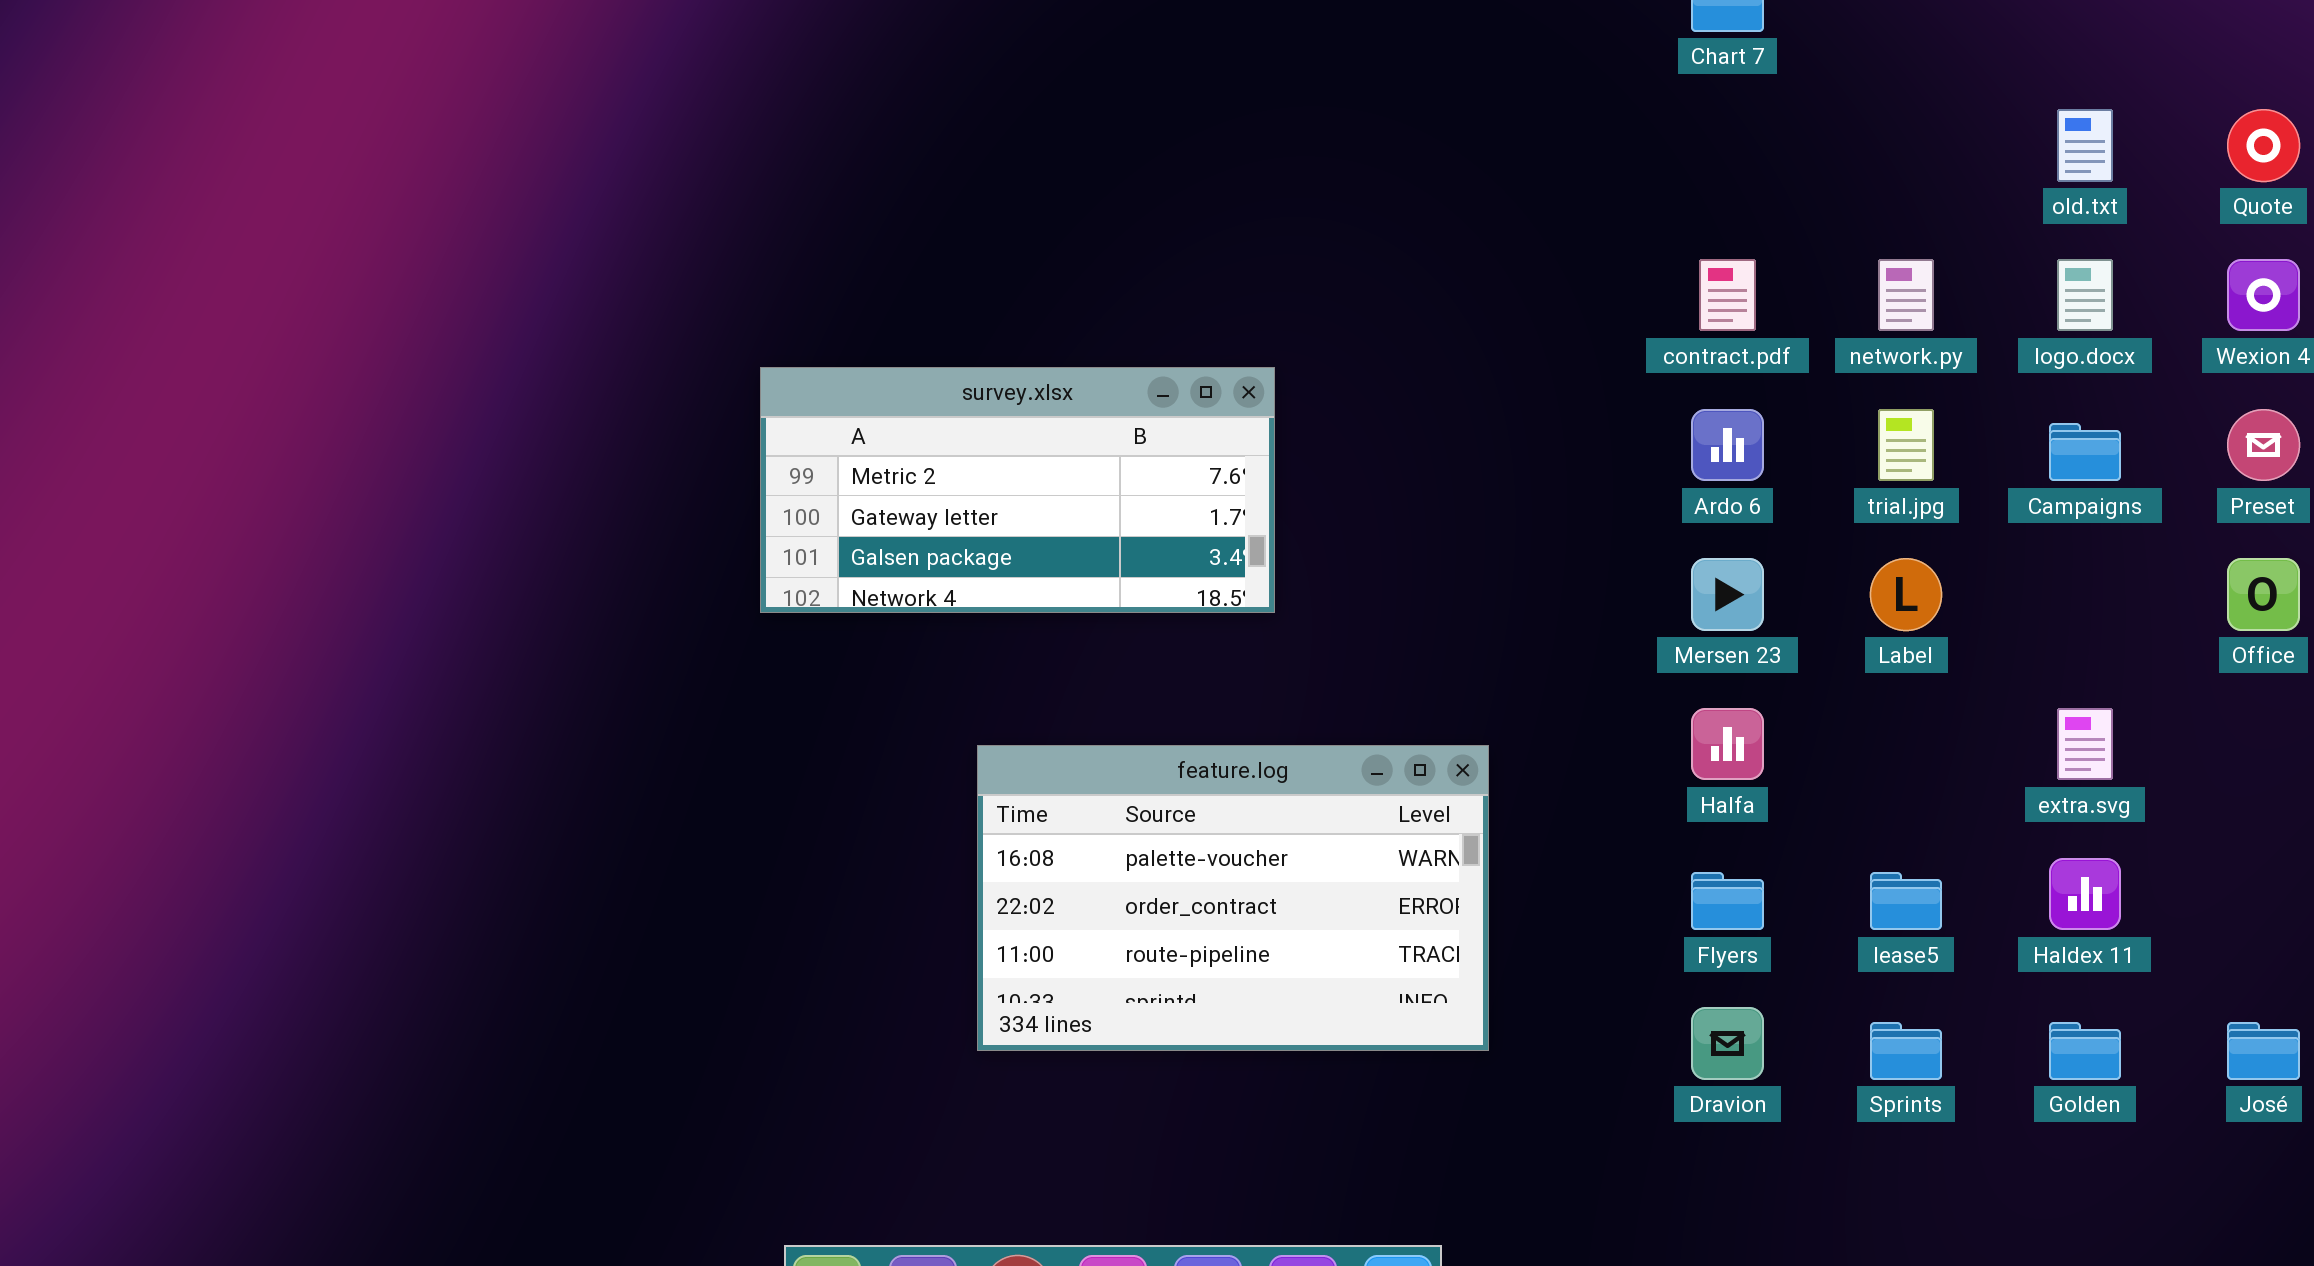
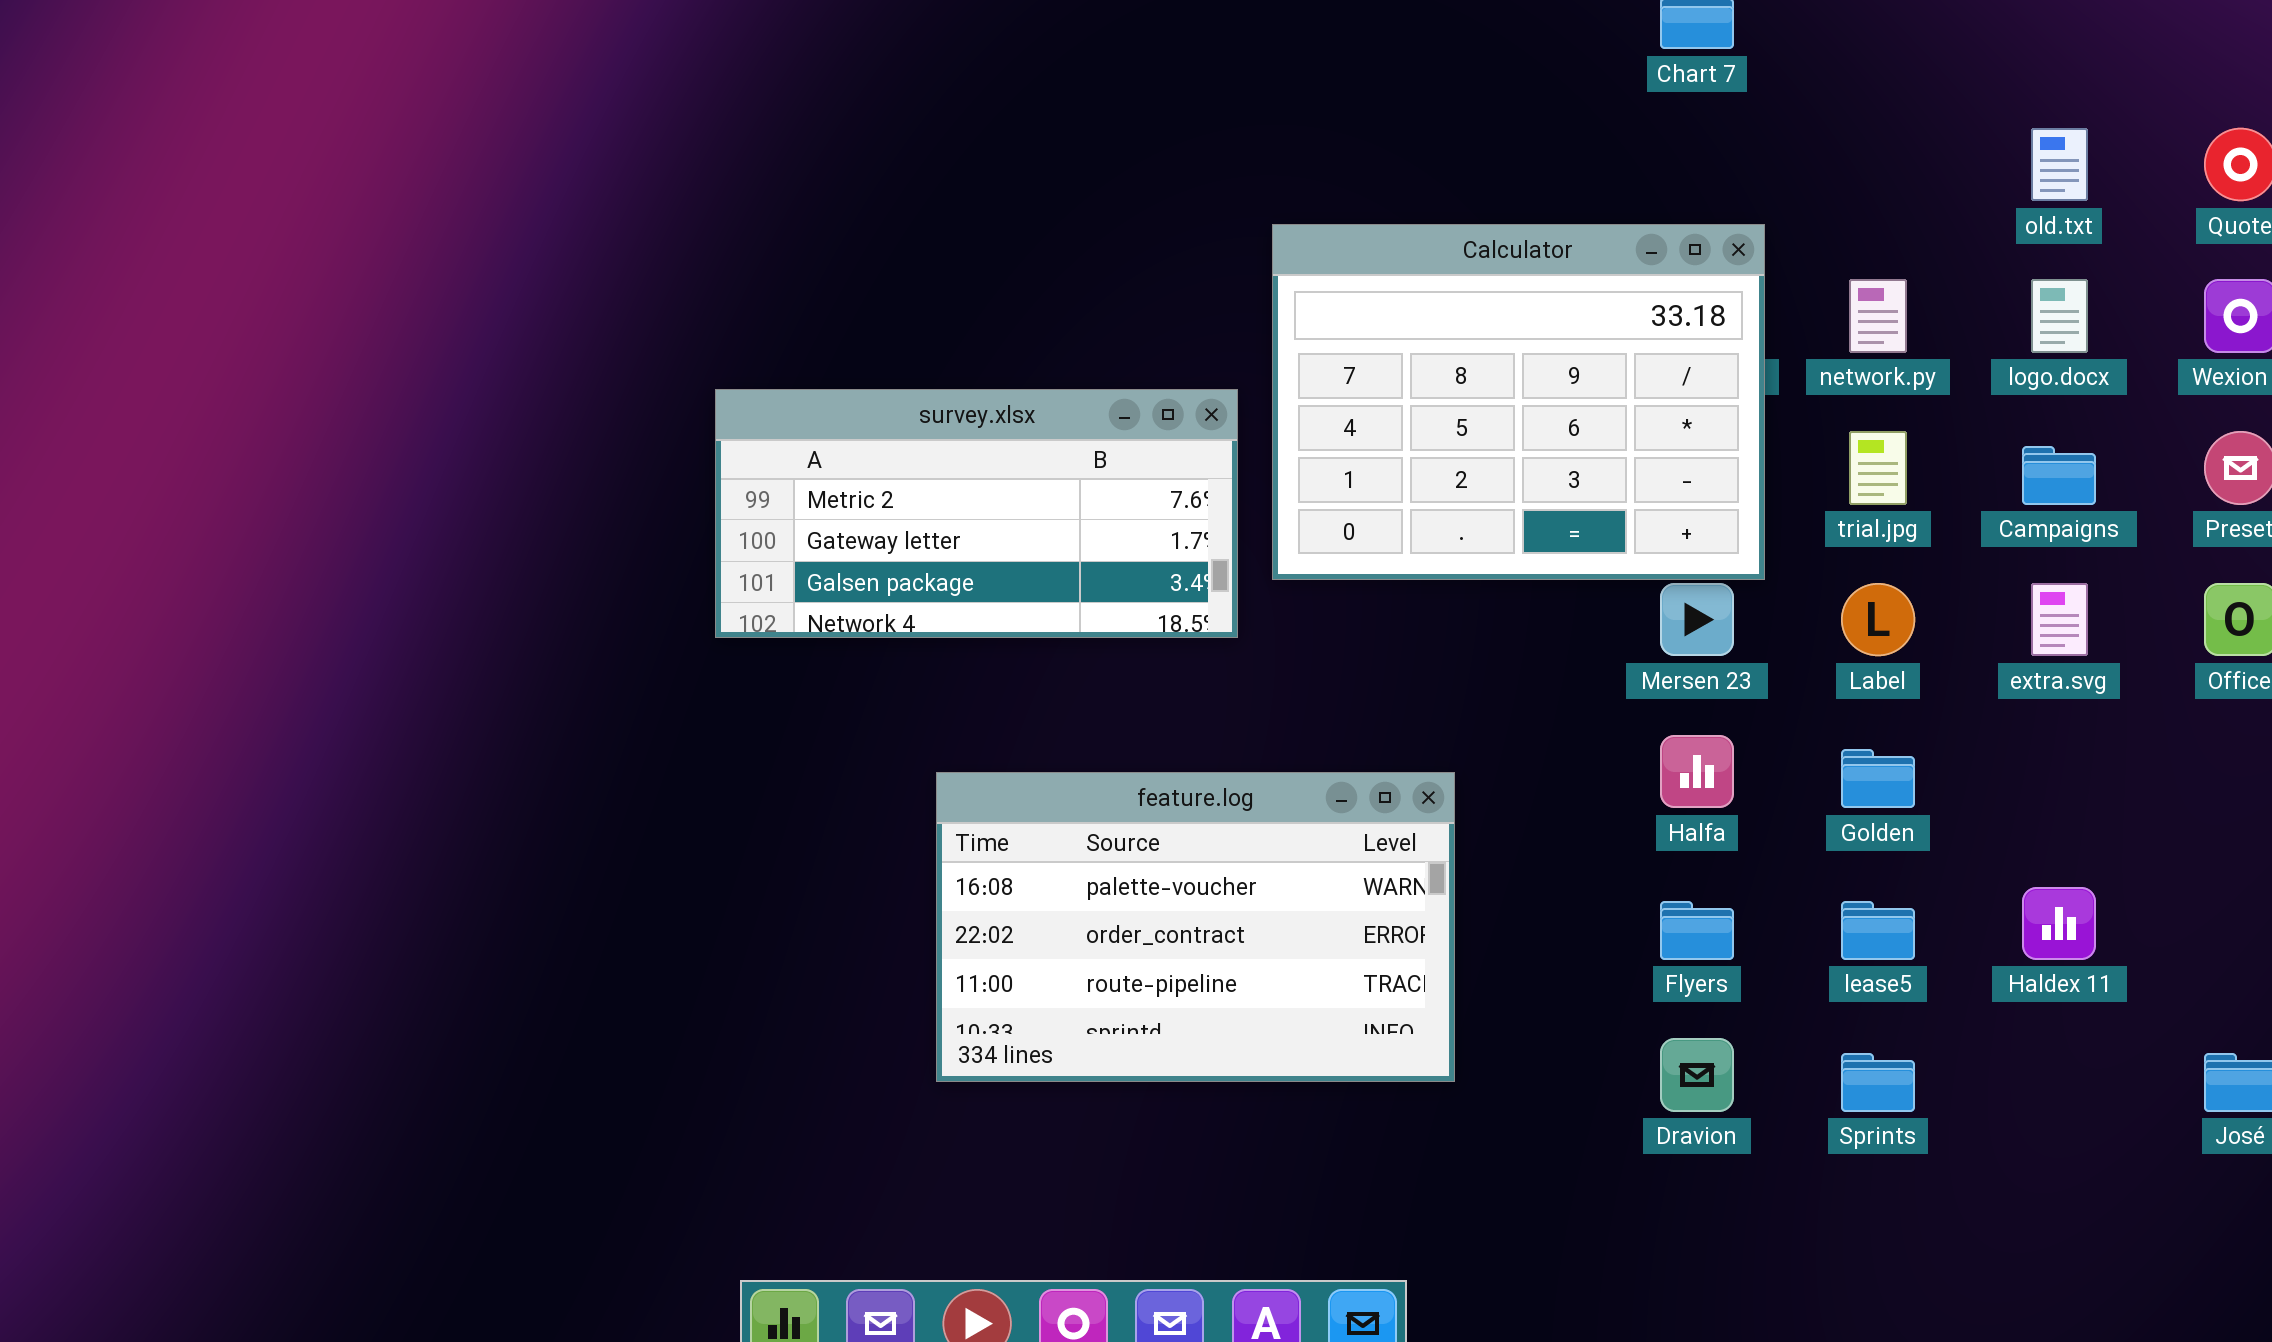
Calculator: none -> [1272,224,1765,580], opened
extra.svg: [2057,708,2113,780] -> [2031,583,2088,656], moved
Golden: [2049,1022,2121,1080] -> [1841,749,1915,808], moved

